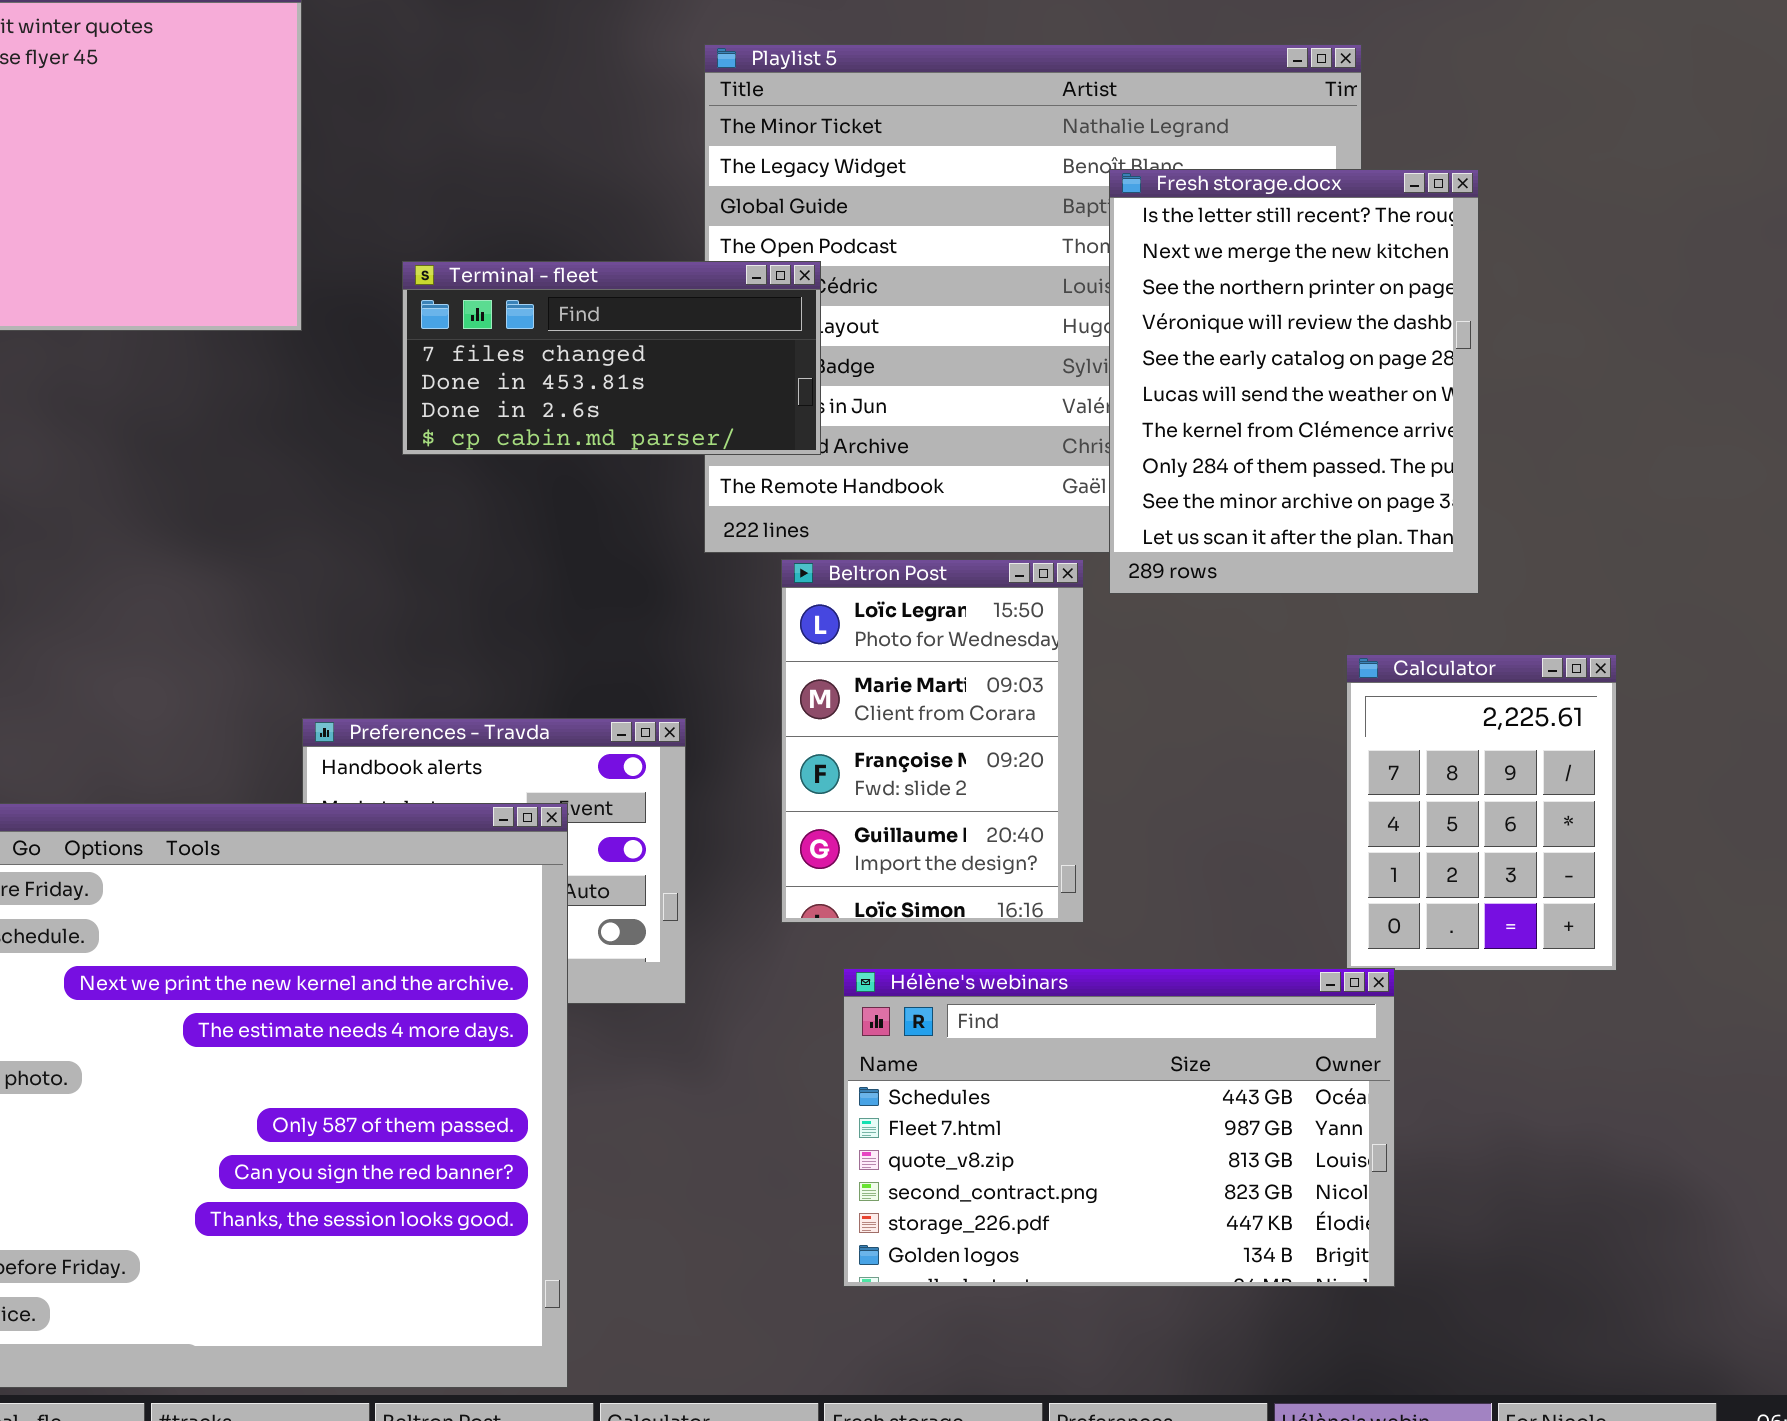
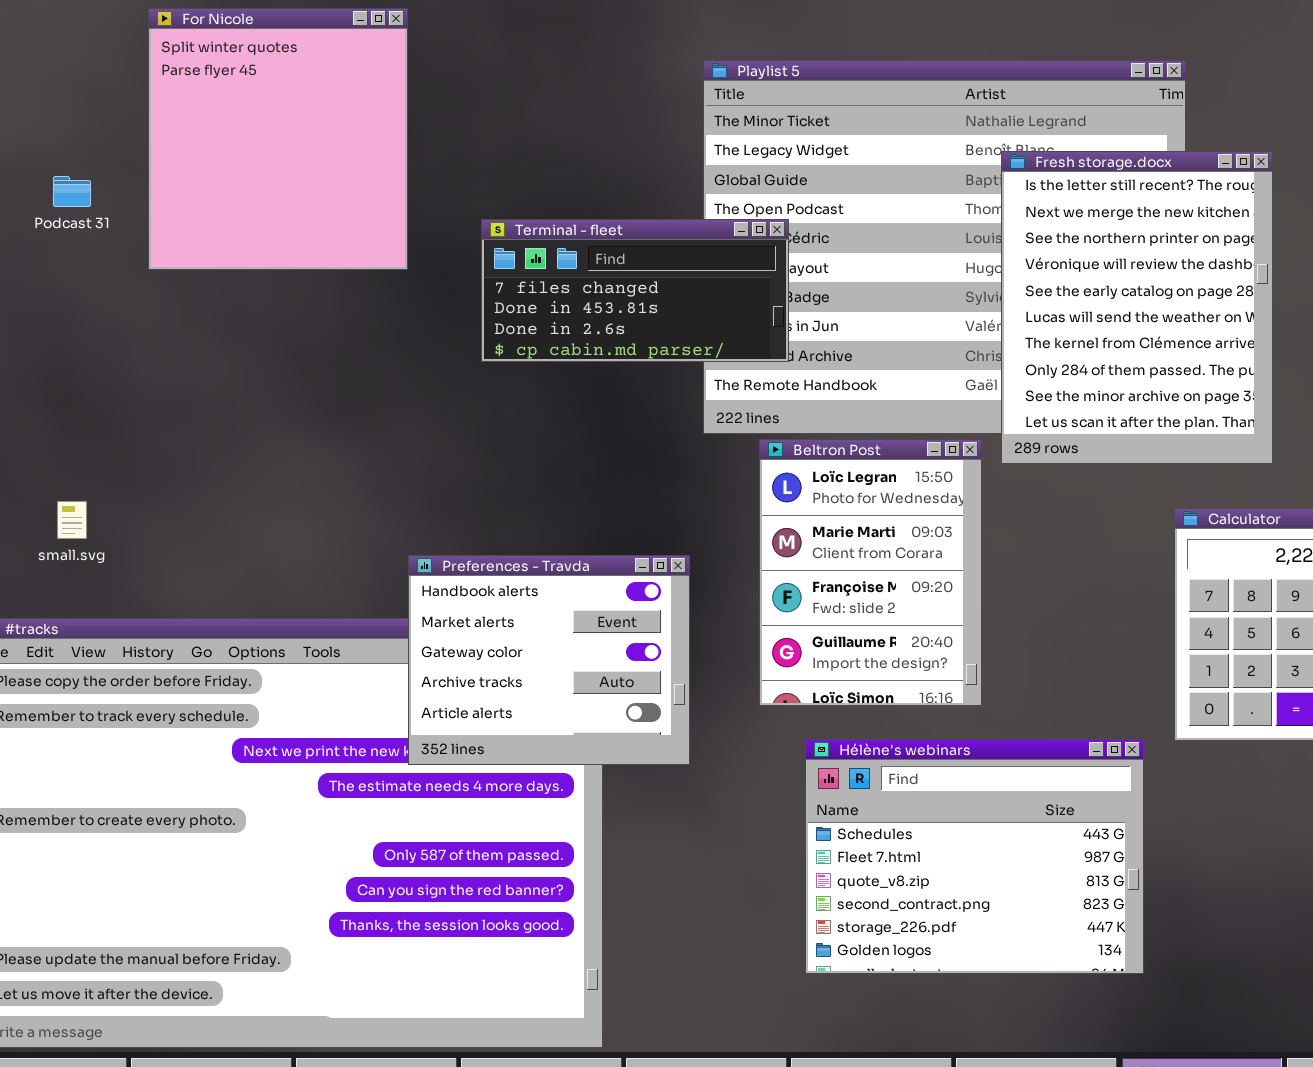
Preferences - Travda: [302,718,686,1004] -> [408,555,690,765], raised
Hélène's webinars: [843,968,1395,1287] -> [805,739,1144,974], resized

